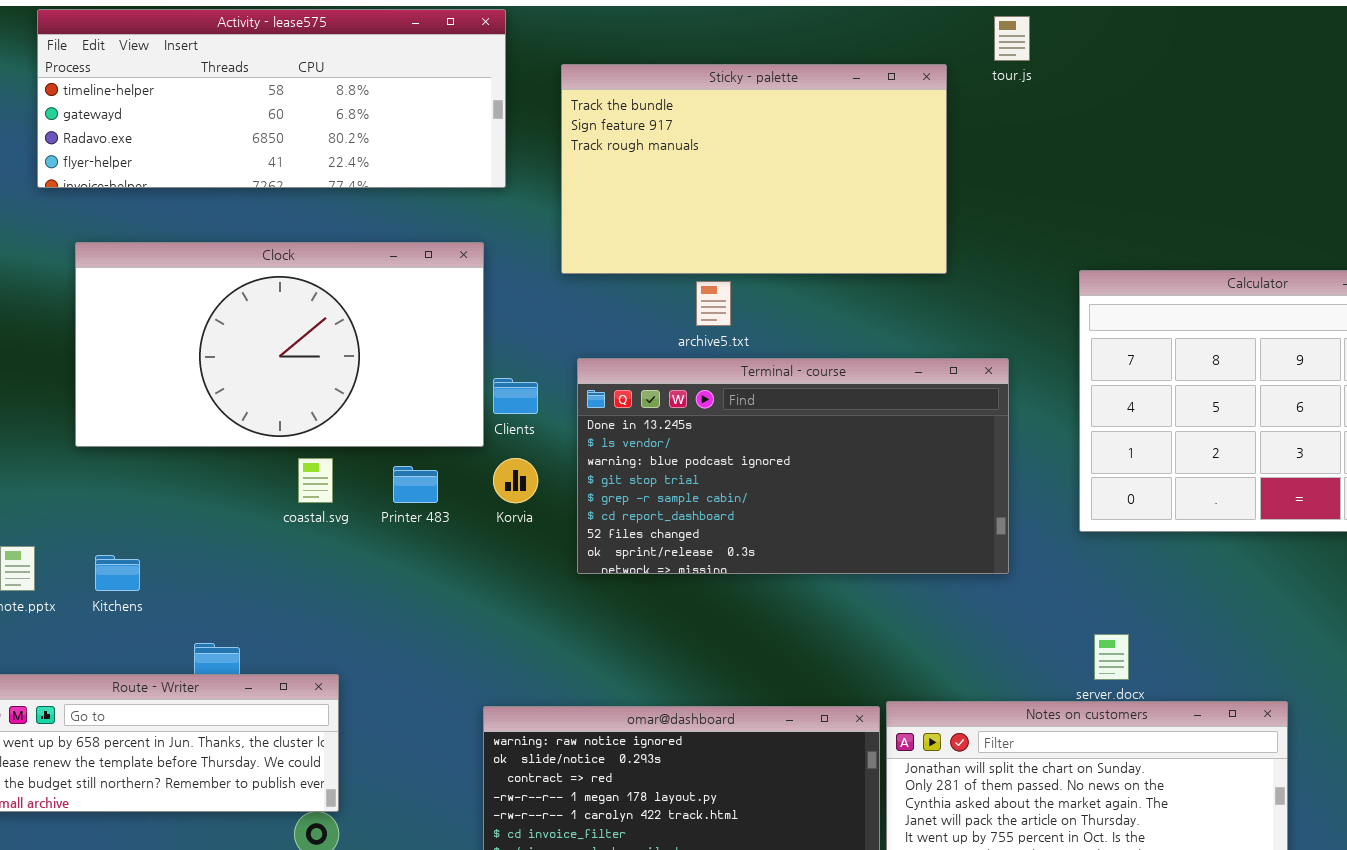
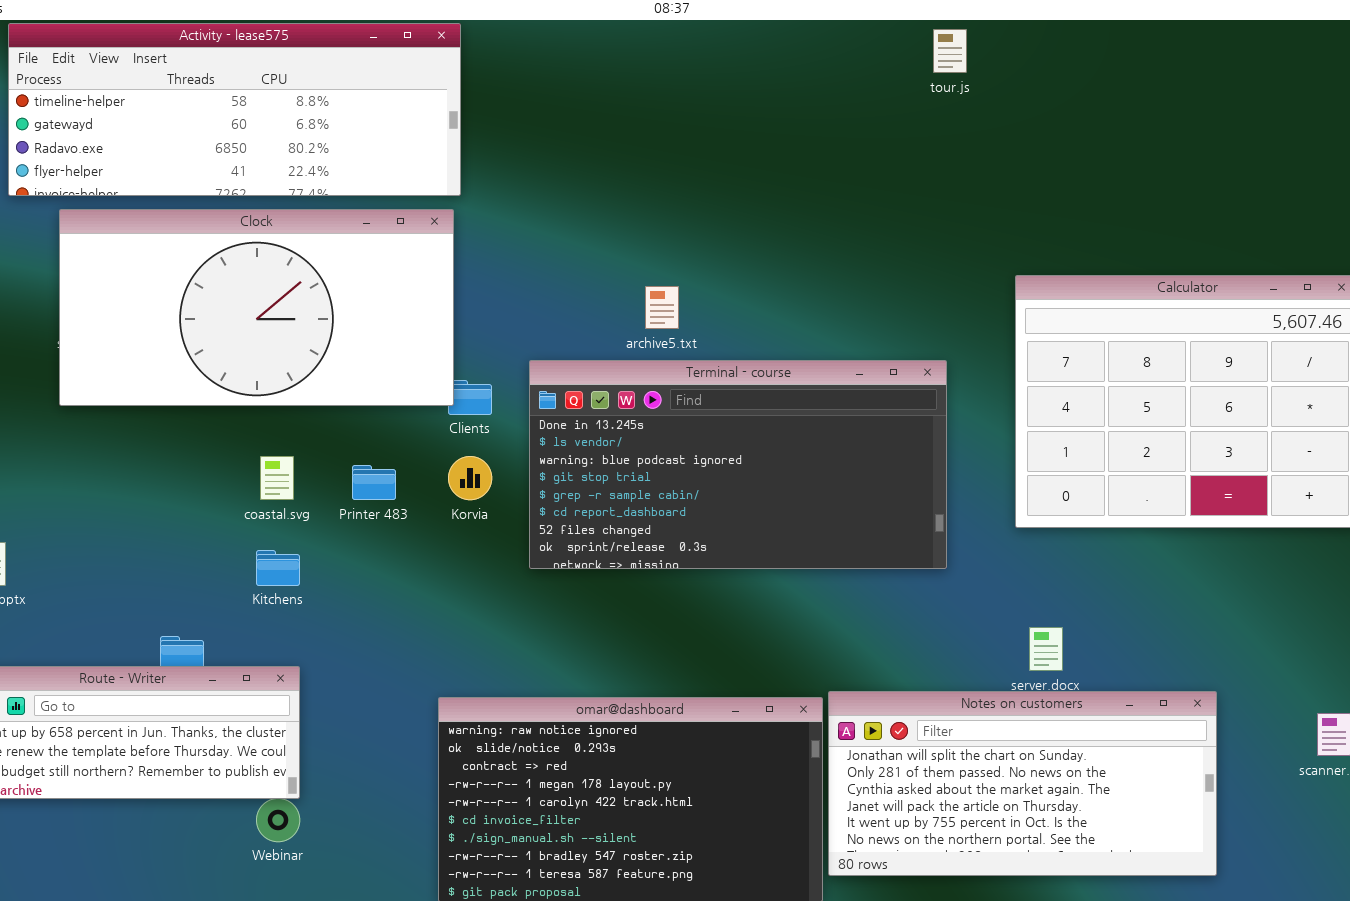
Sticky - palette: [561,64,947,274] -> none, closed
Clock: [75,242,484,447] -> [59,209,454,406], moved
Kitchens: [95,555,140,591] -> [256,550,300,586], moved

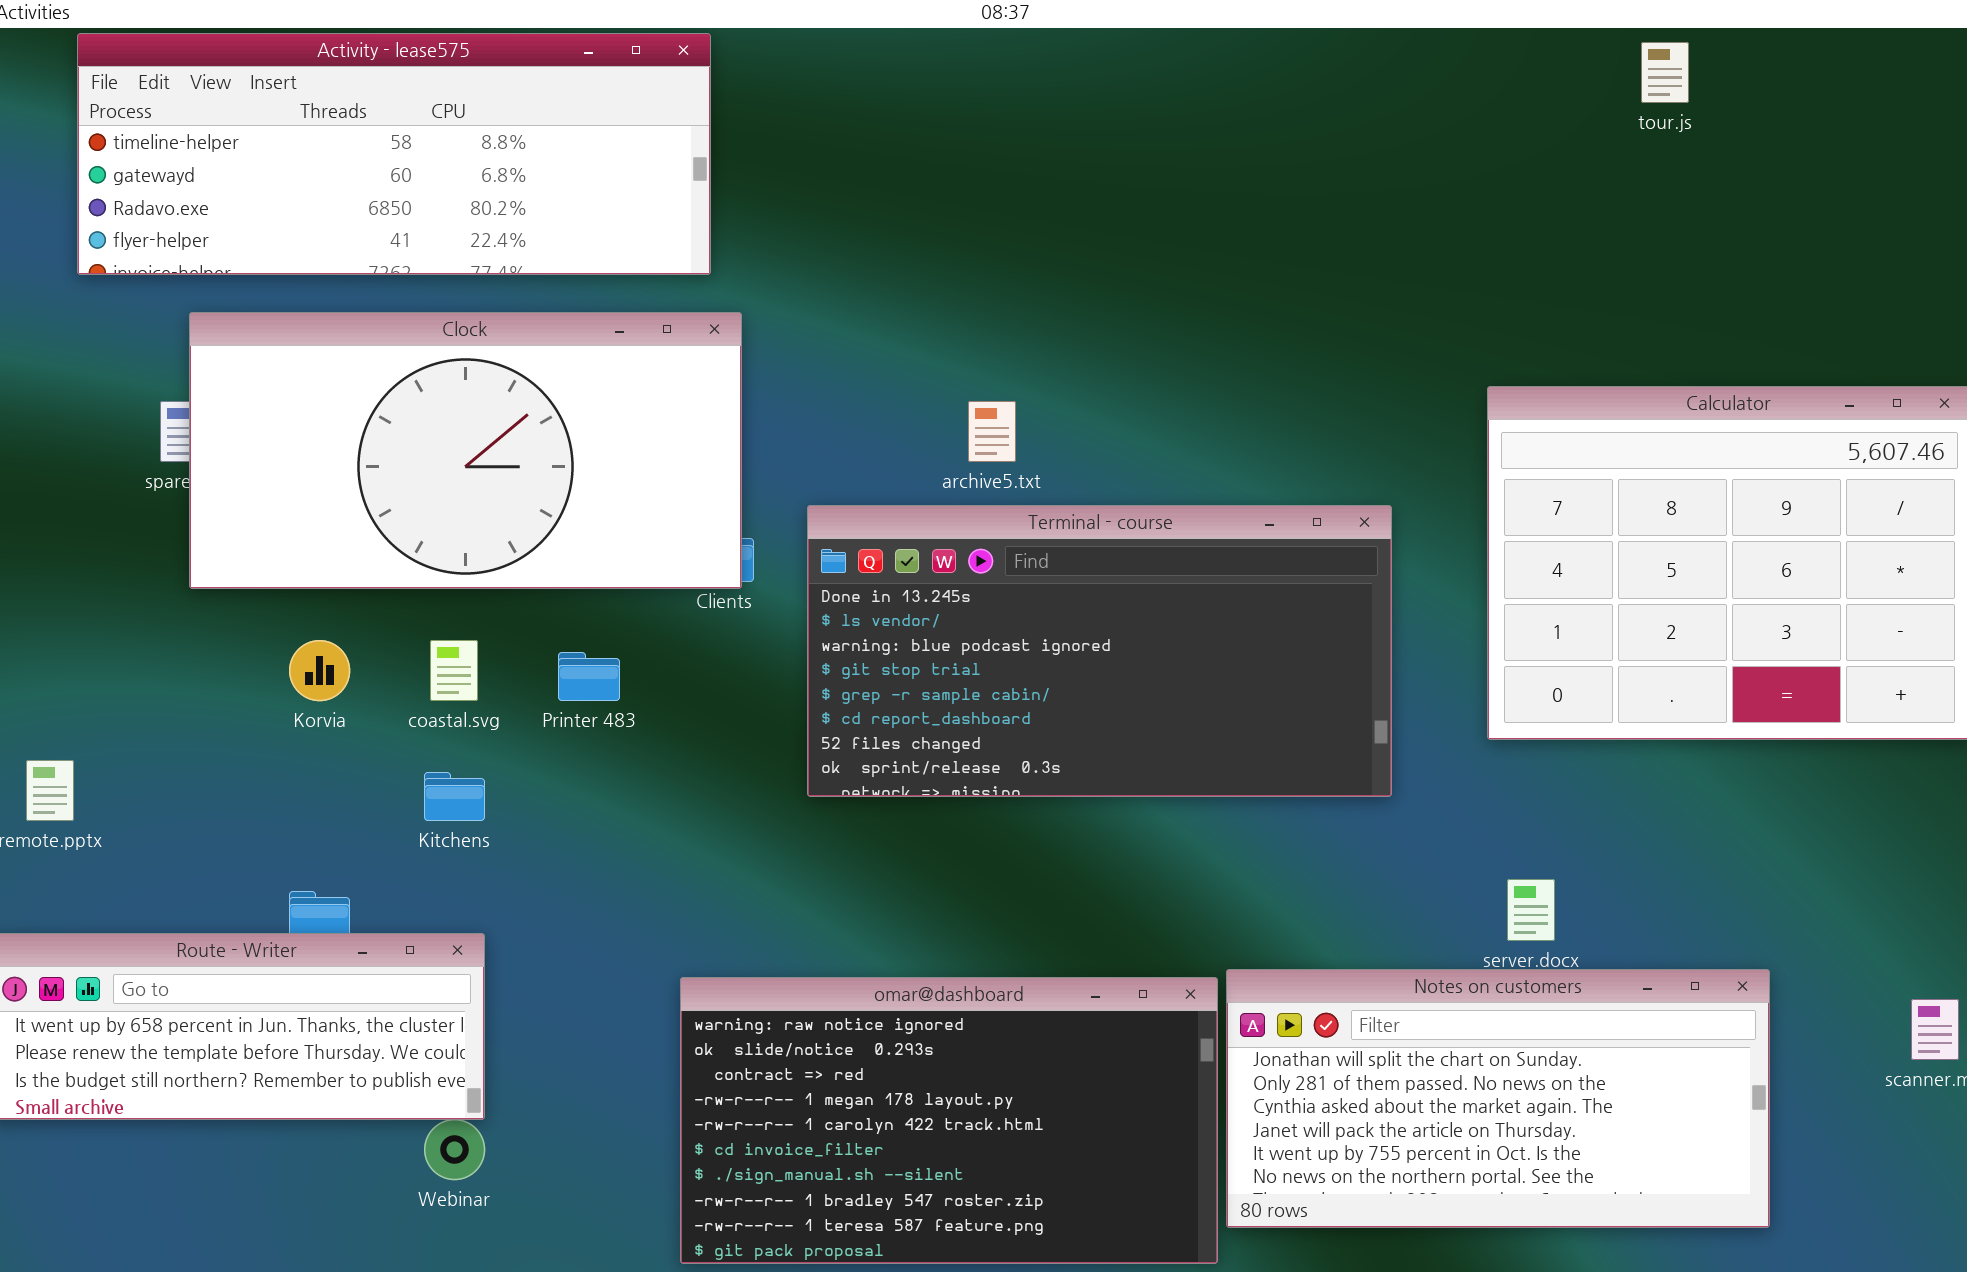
tour.js: [933,29,967,73] -> [1641,42,1689,103], moved
Clock: [59,209,454,406] -> [189,312,742,589], moved
Korvia: [448,456,492,500] -> [289,640,350,701], moved

